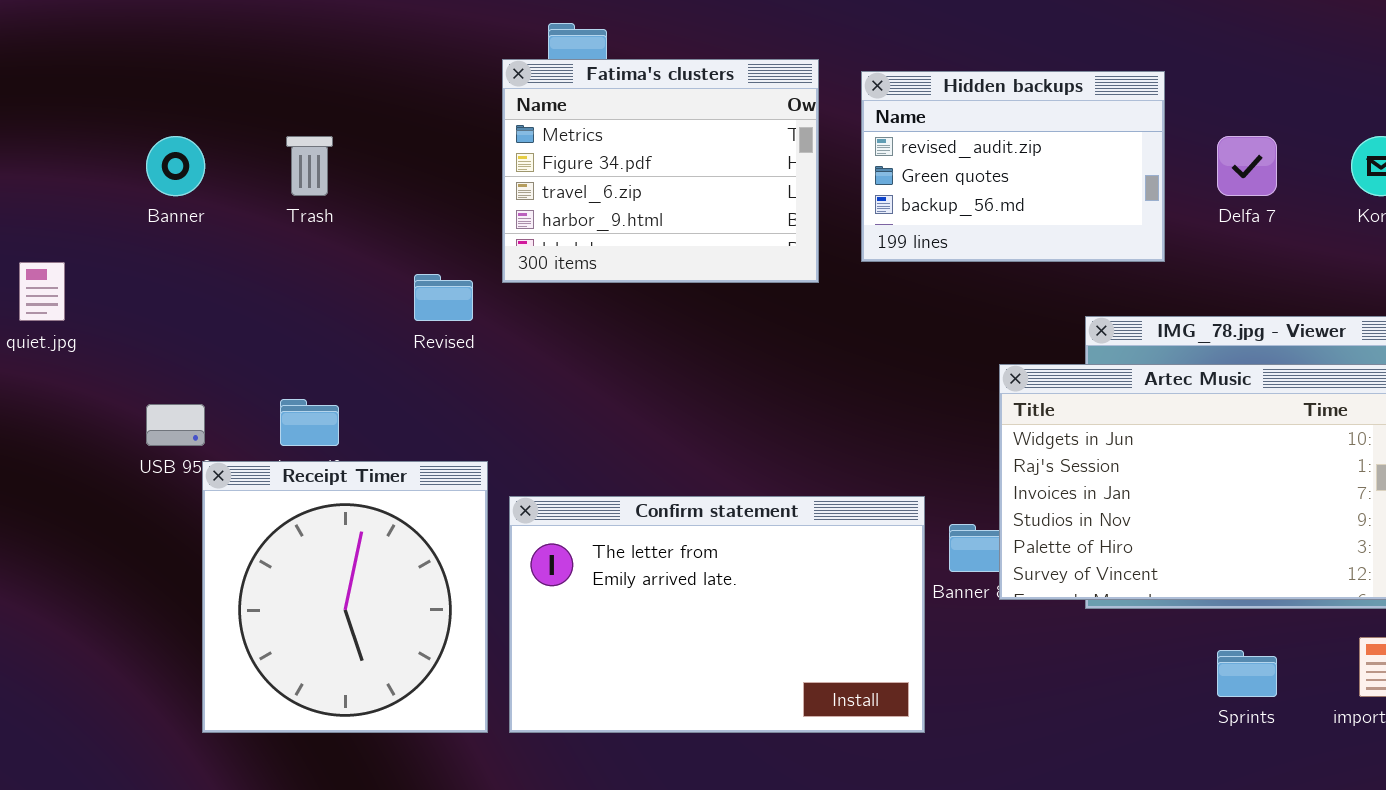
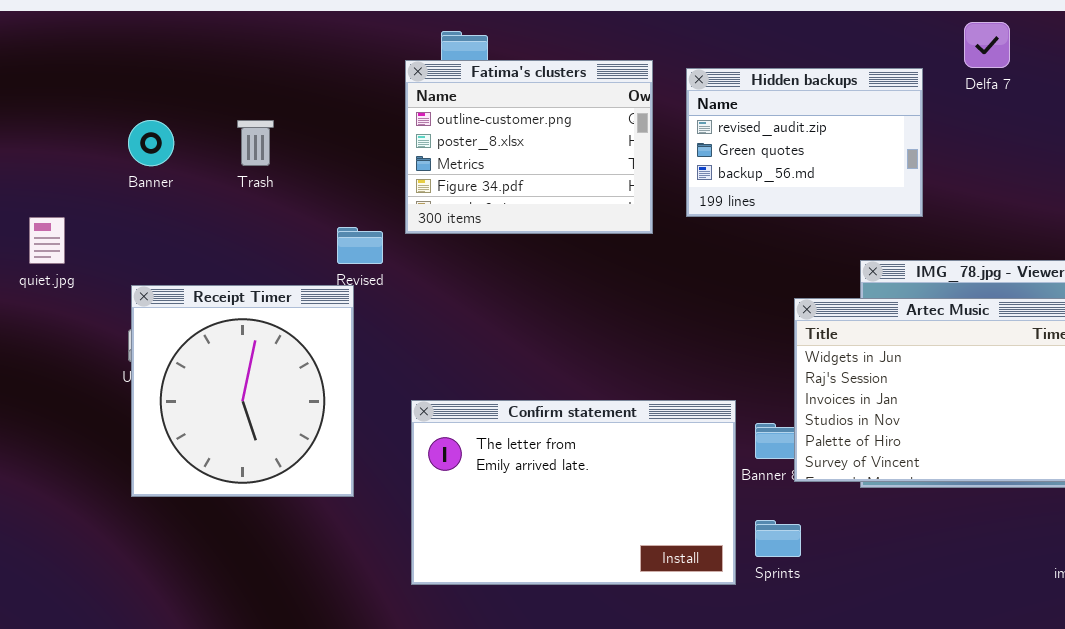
Fatima's clusters: [502,59,819,283] -> [405,60,653,234], scrolled up 2 rows
Delfa 7: [1217,136,1277,196] -> [964,22,1010,68], moved
Receipt Timer: [202,461,488,733] -> [131,285,354,497], moved
Sprints: [1217,650,1277,697] -> [755,520,801,557], moved

